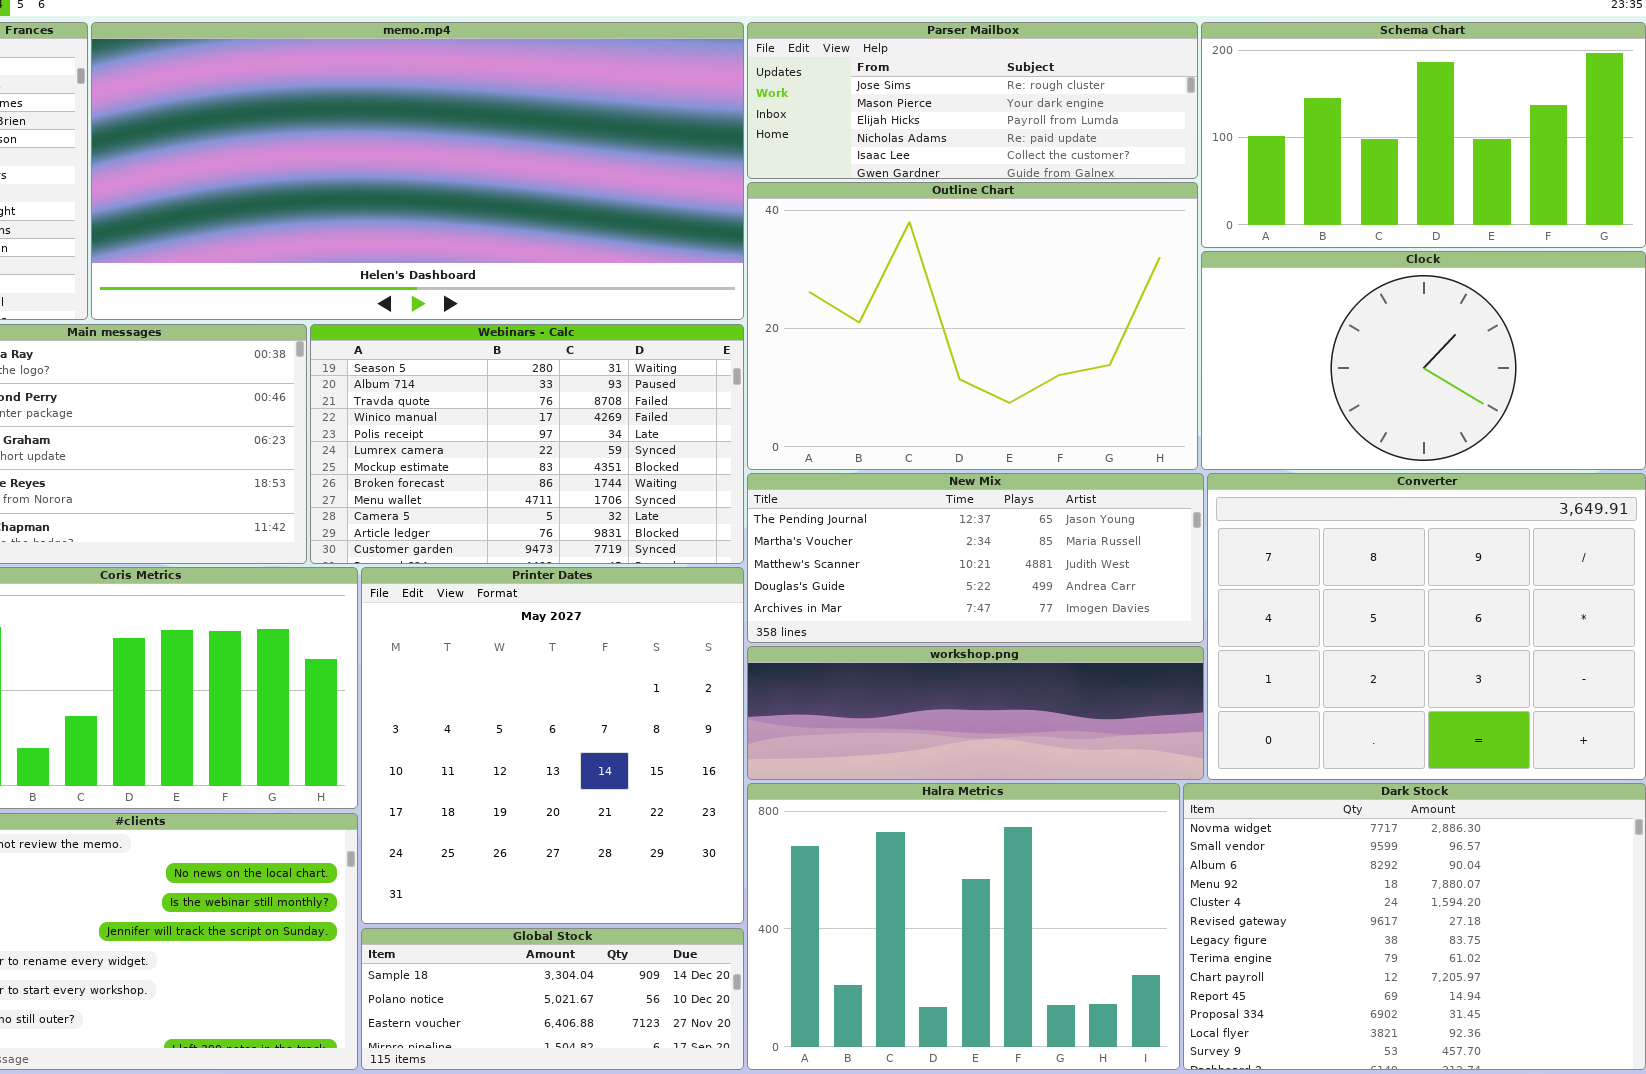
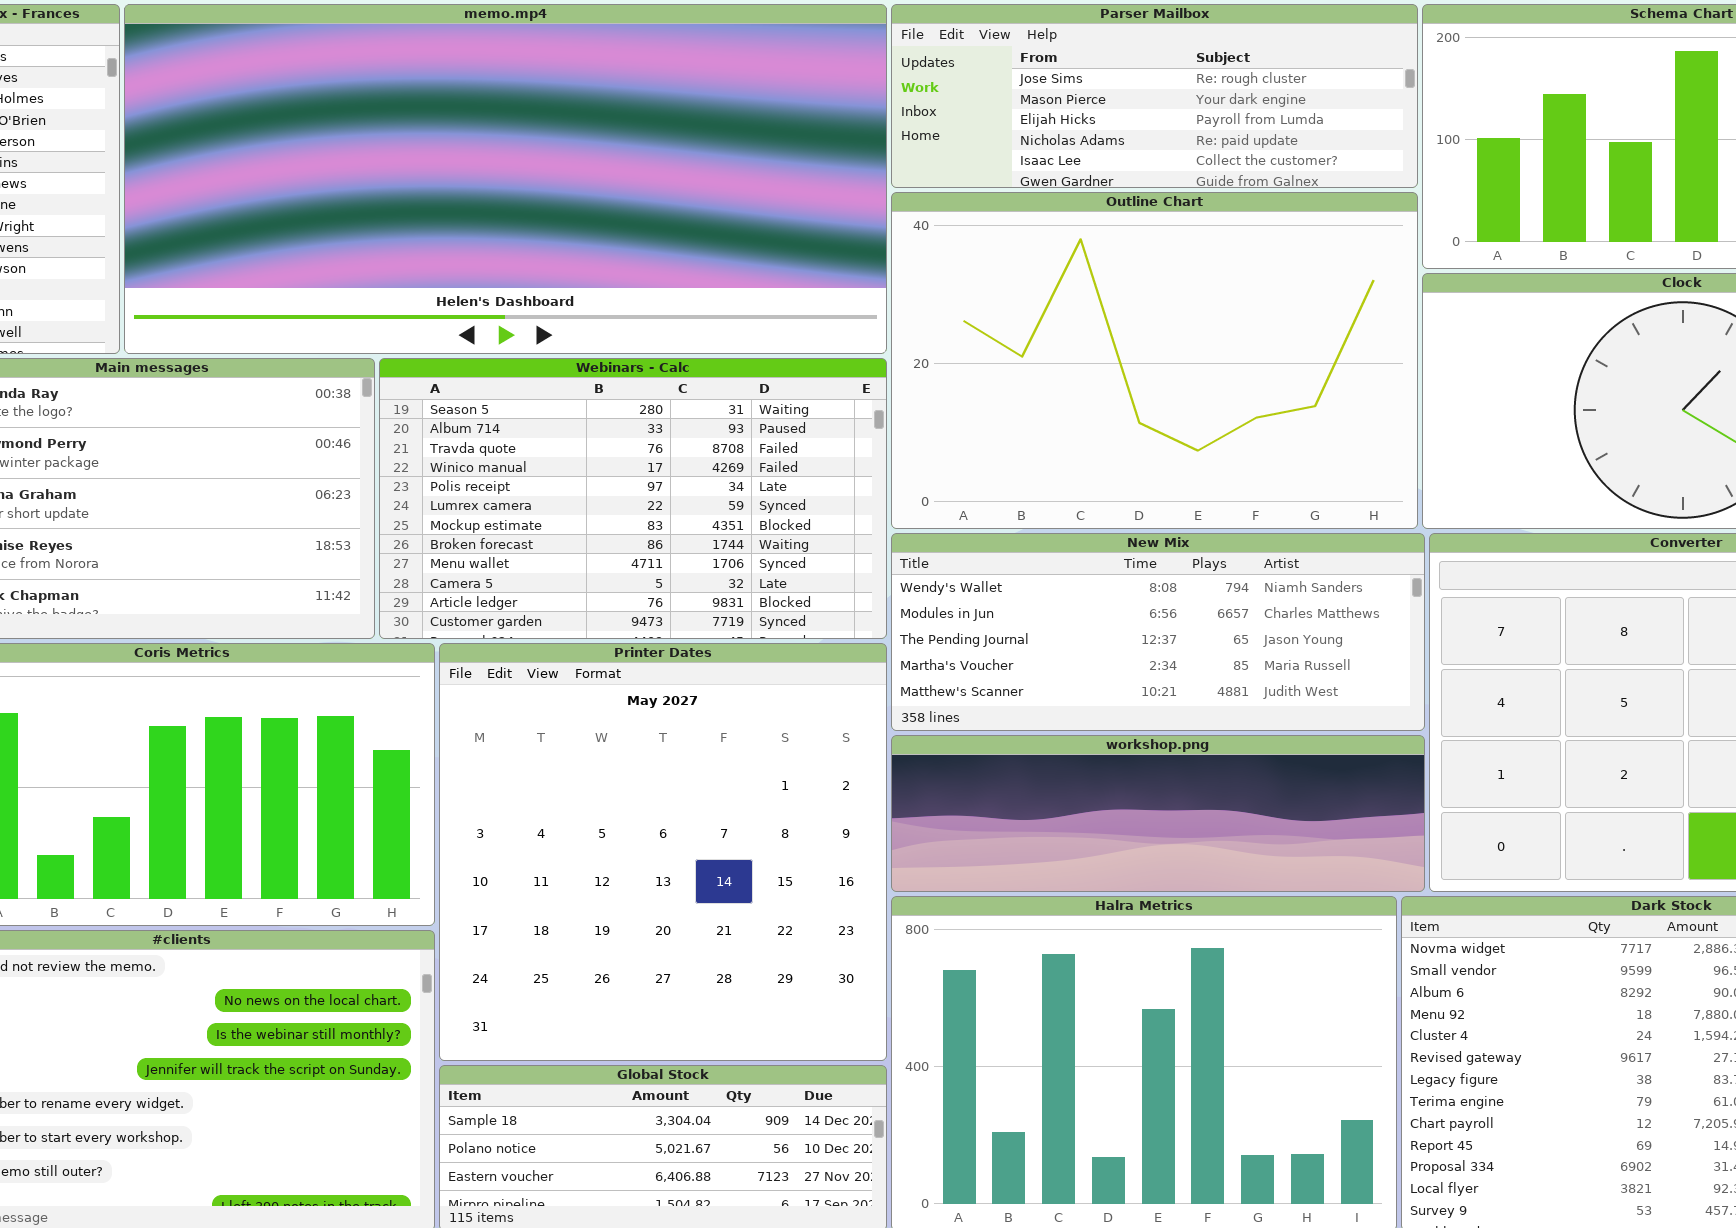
New Mix: [747,473,1204,643] -> [891,533,1425,731], scrolled up 2 rows

